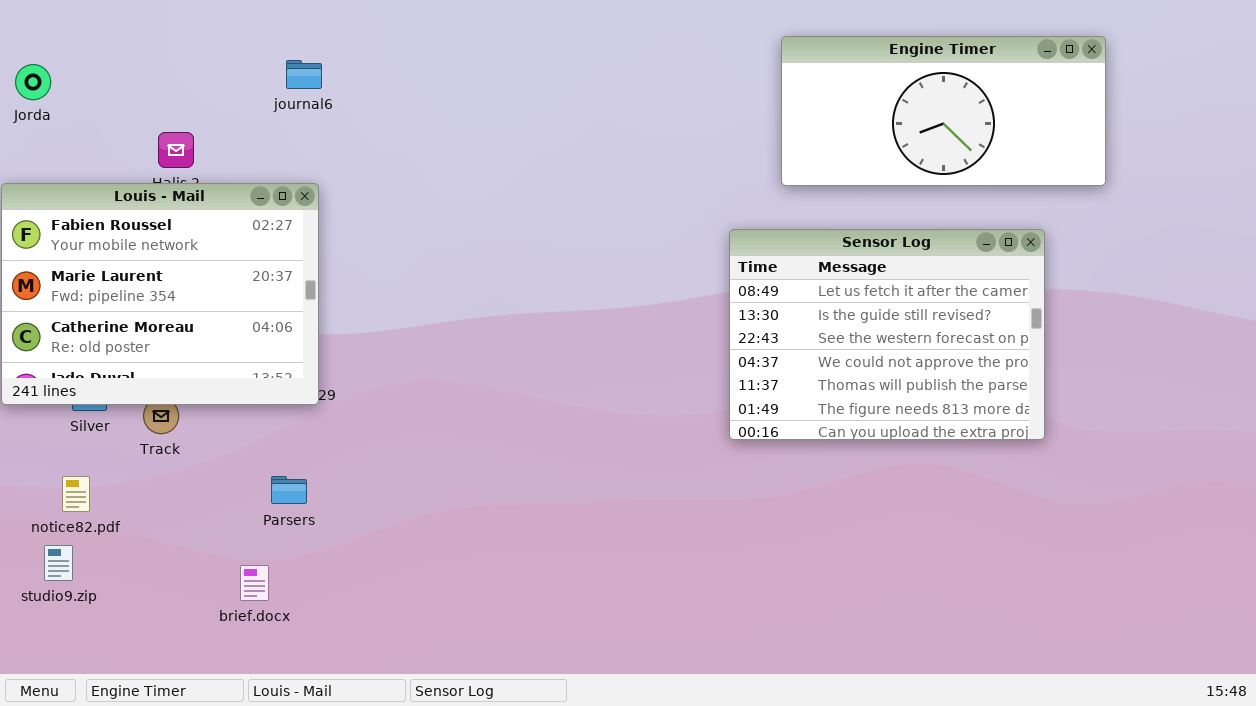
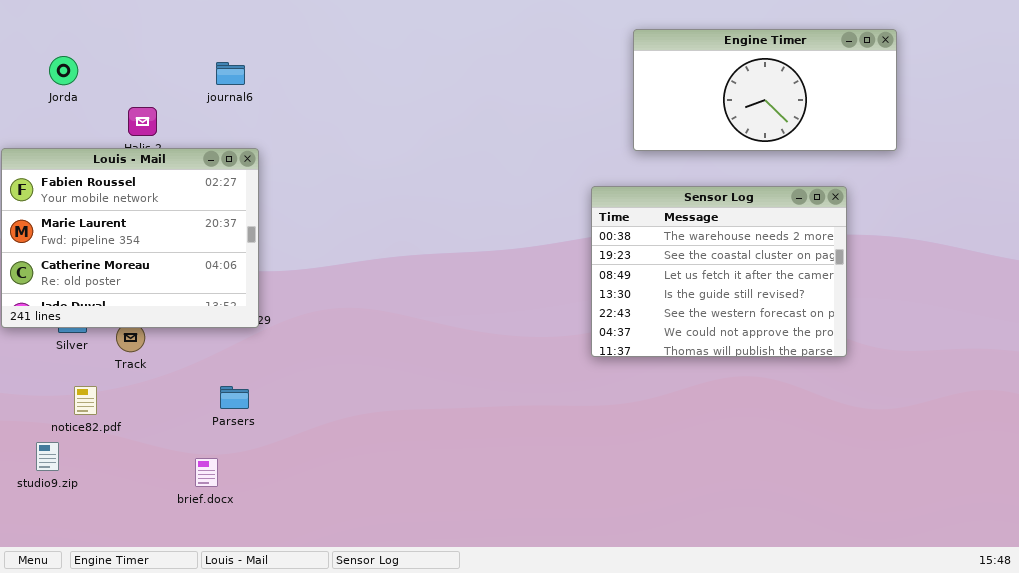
journal6: [286,60,322,89] -> [216,62,245,85], moved
Jorda: [15,64,51,100] -> [49,56,78,85], moved
Sensor Log: [729,229,1045,440] -> [591,186,847,357], scrolled up 2 rows
notice82.pdf: [62,476,90,512] -> [74,386,97,415], moved

